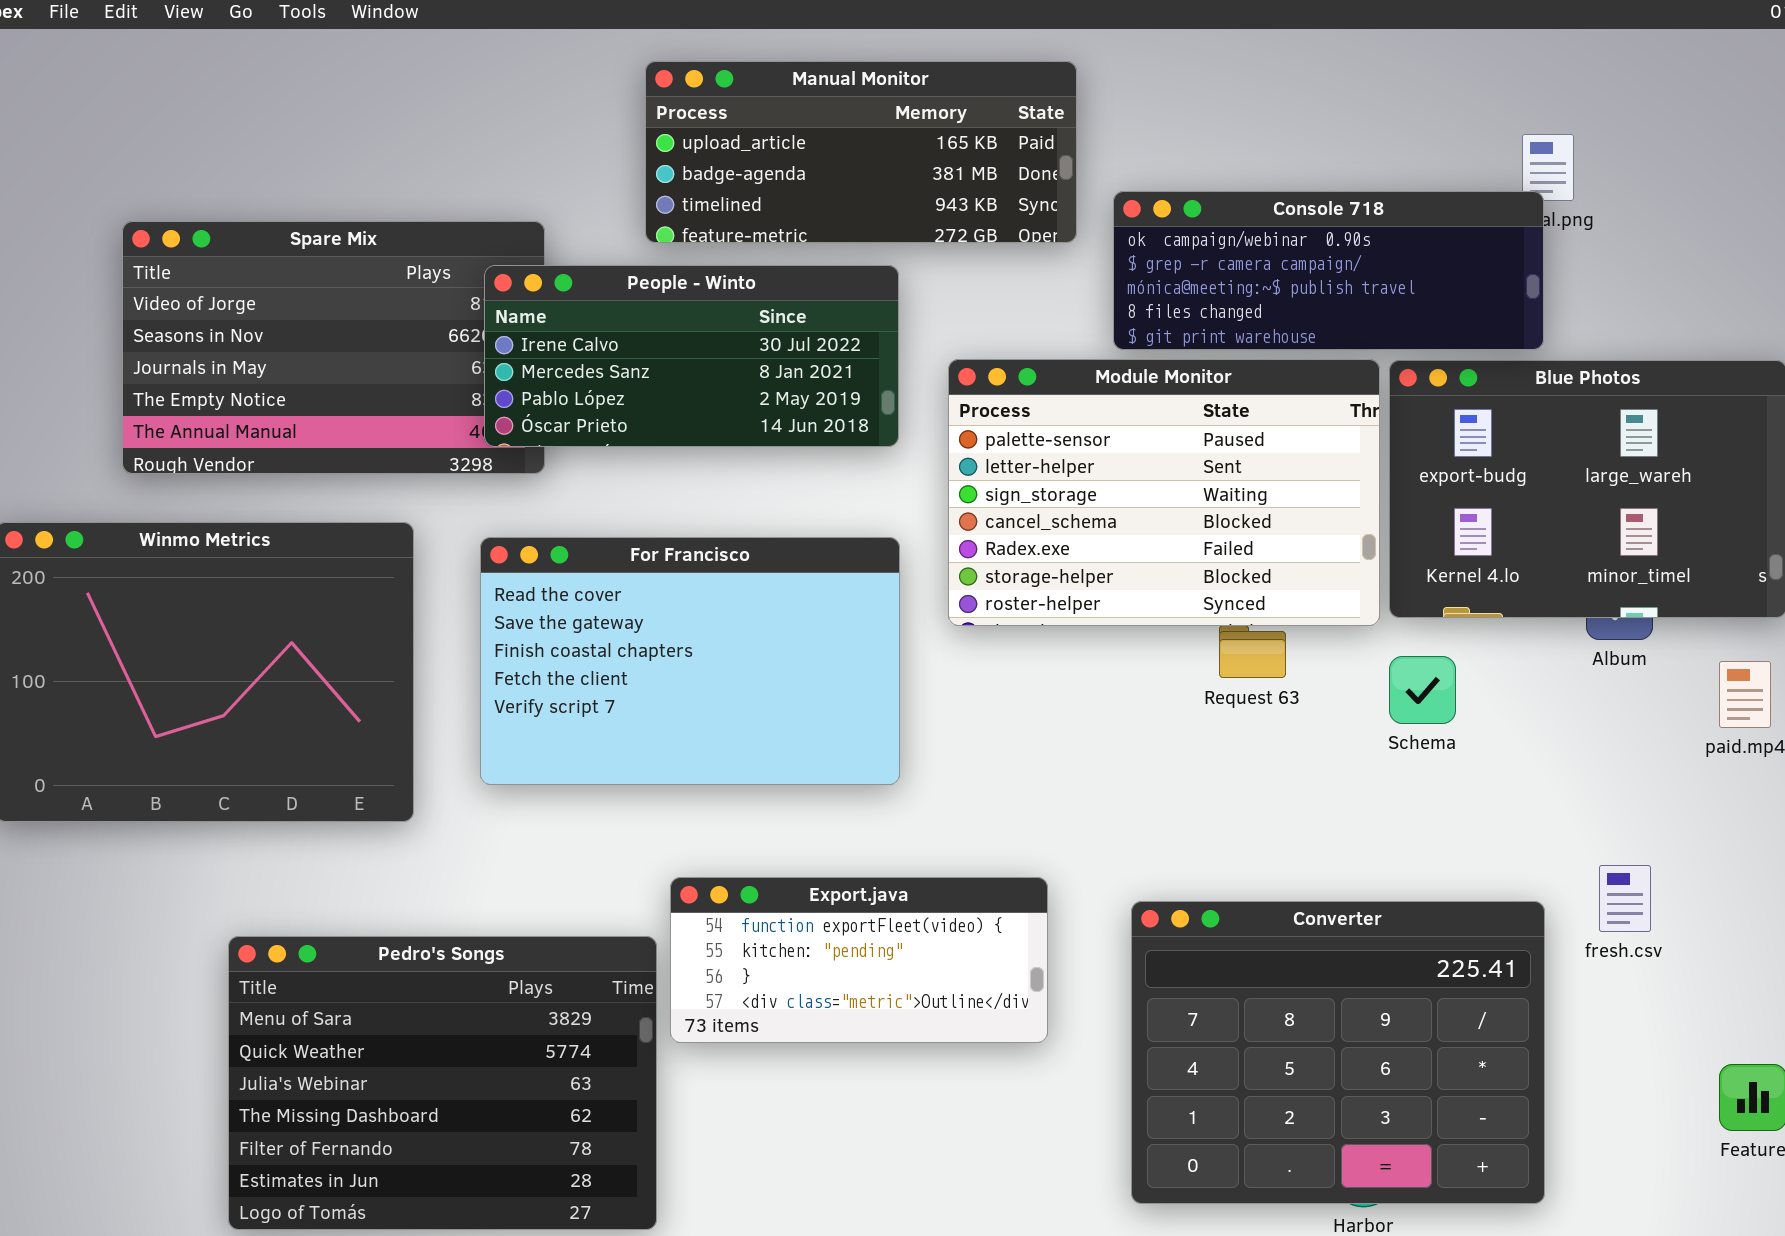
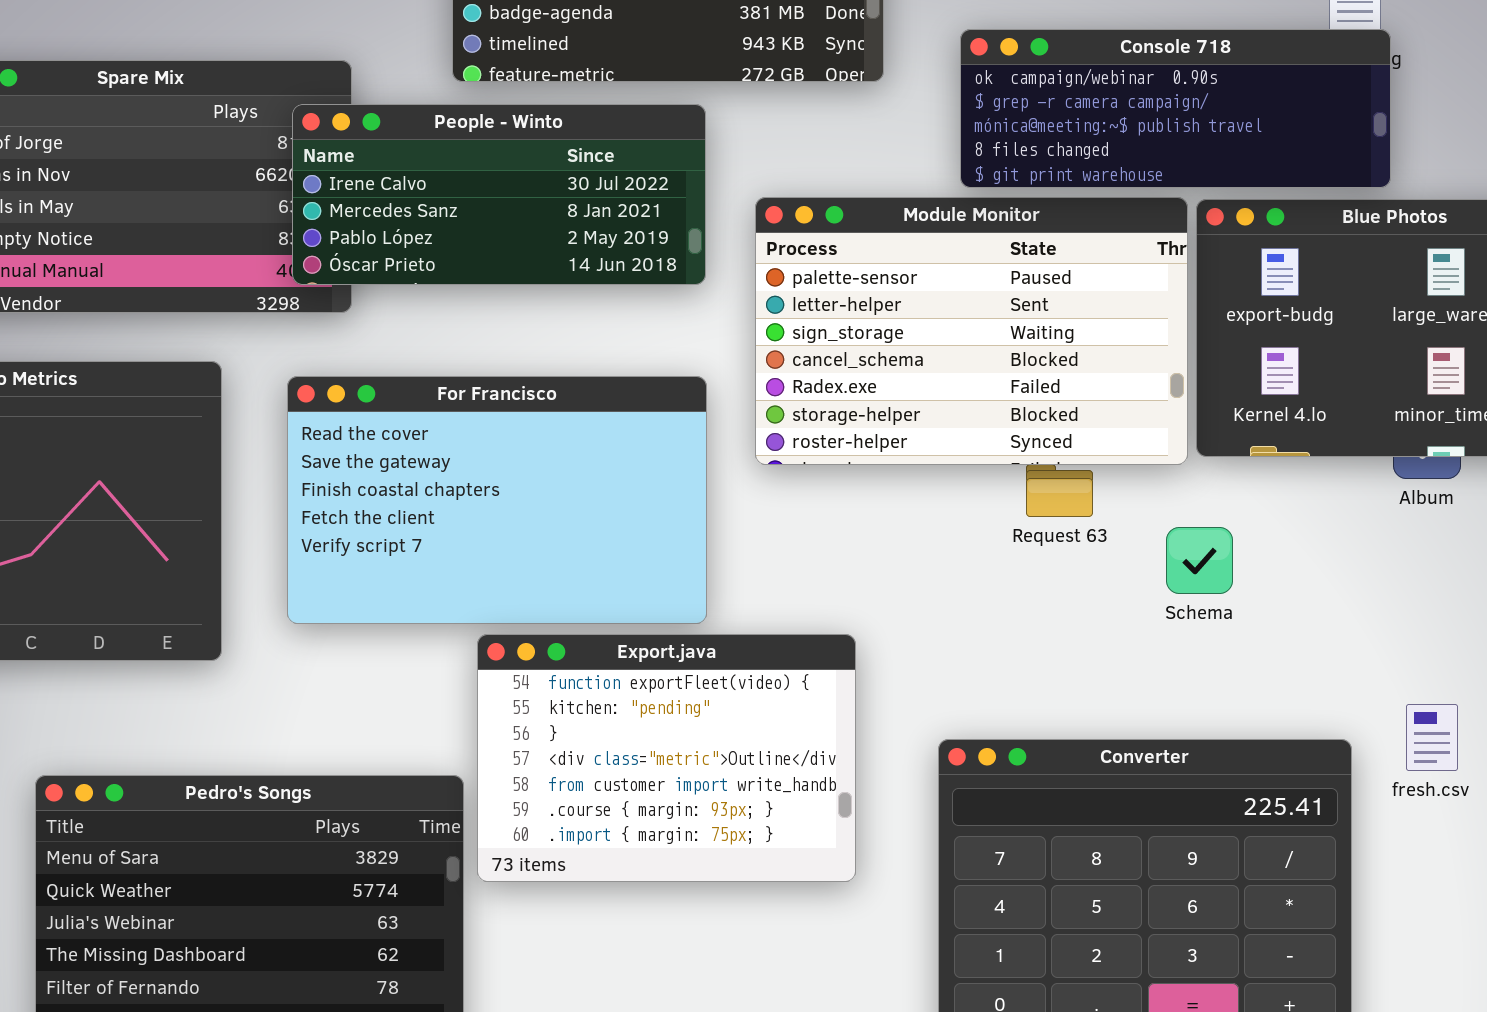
Console 718: [1113,191,1544,350] -> [960,29,1391,188], moved
Schema: [1389,656,1456,724] -> [1166,527,1233,594], moved
Export.java: [670,877,1048,1043] -> [477,634,856,882], resized

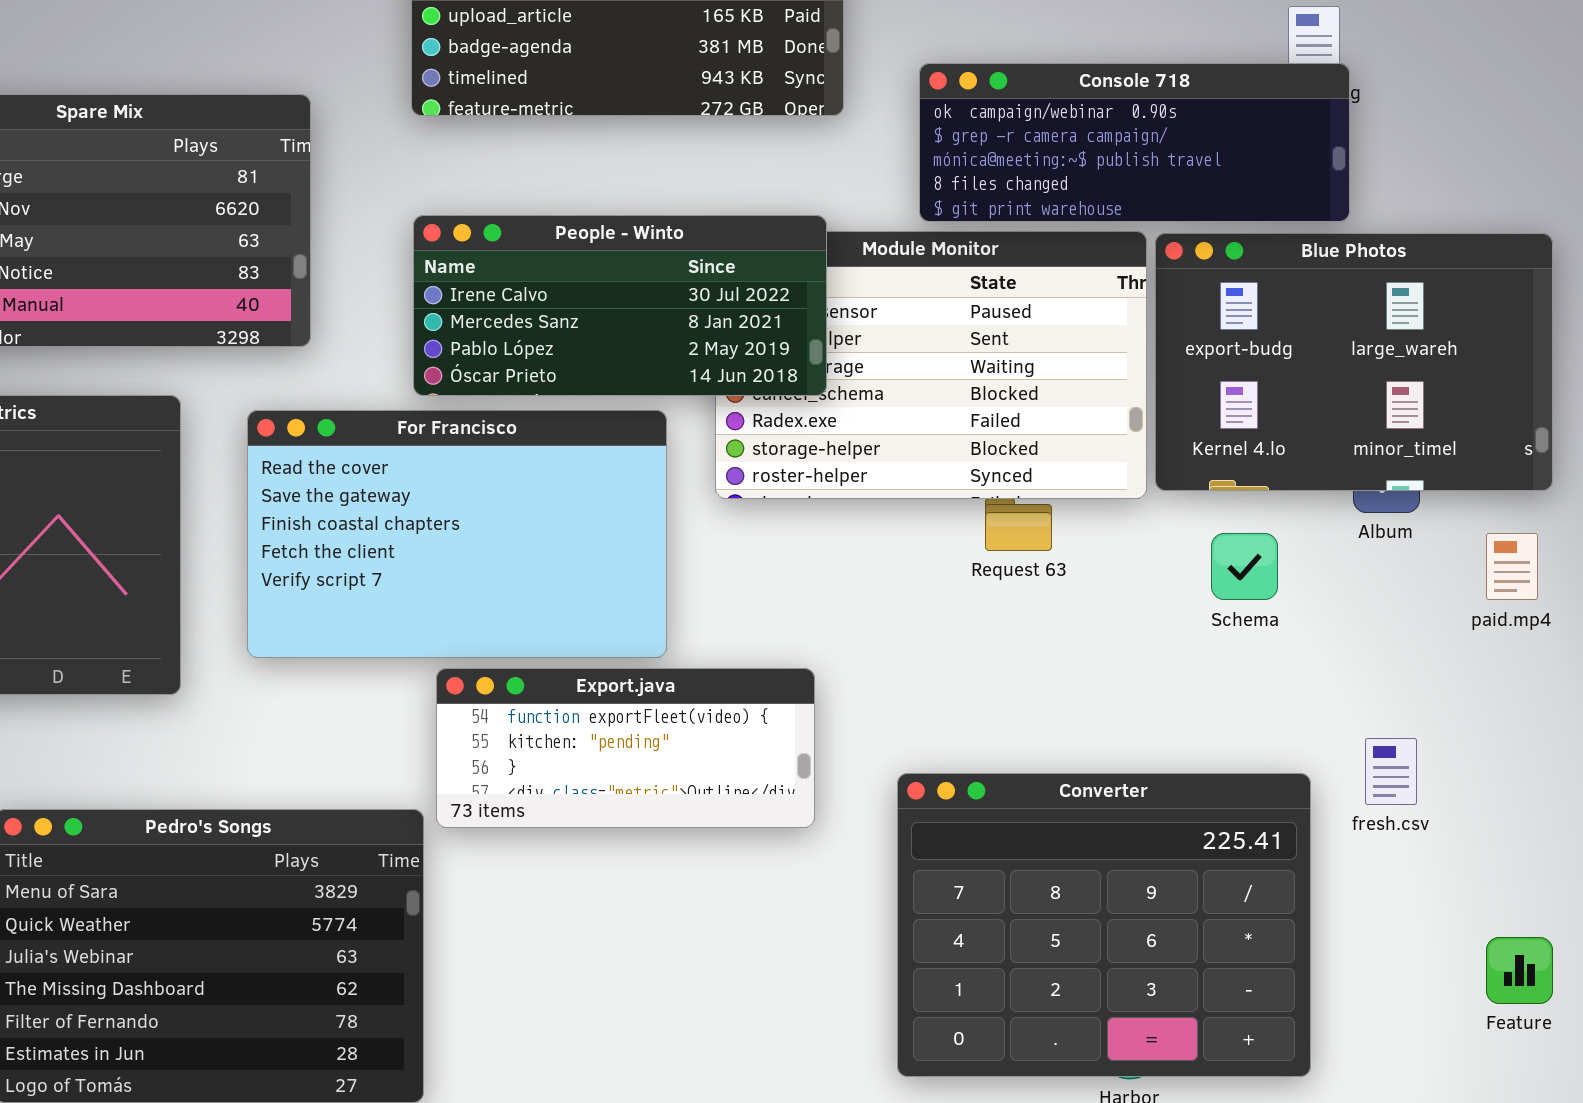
People - Winto: [292,104,706,285] -> [413,215,827,396], moved
Schema: [1166,527,1233,594] -> [1211,533,1278,600], moved
Export.java: [477,634,856,882] -> [436,668,815,828], resized

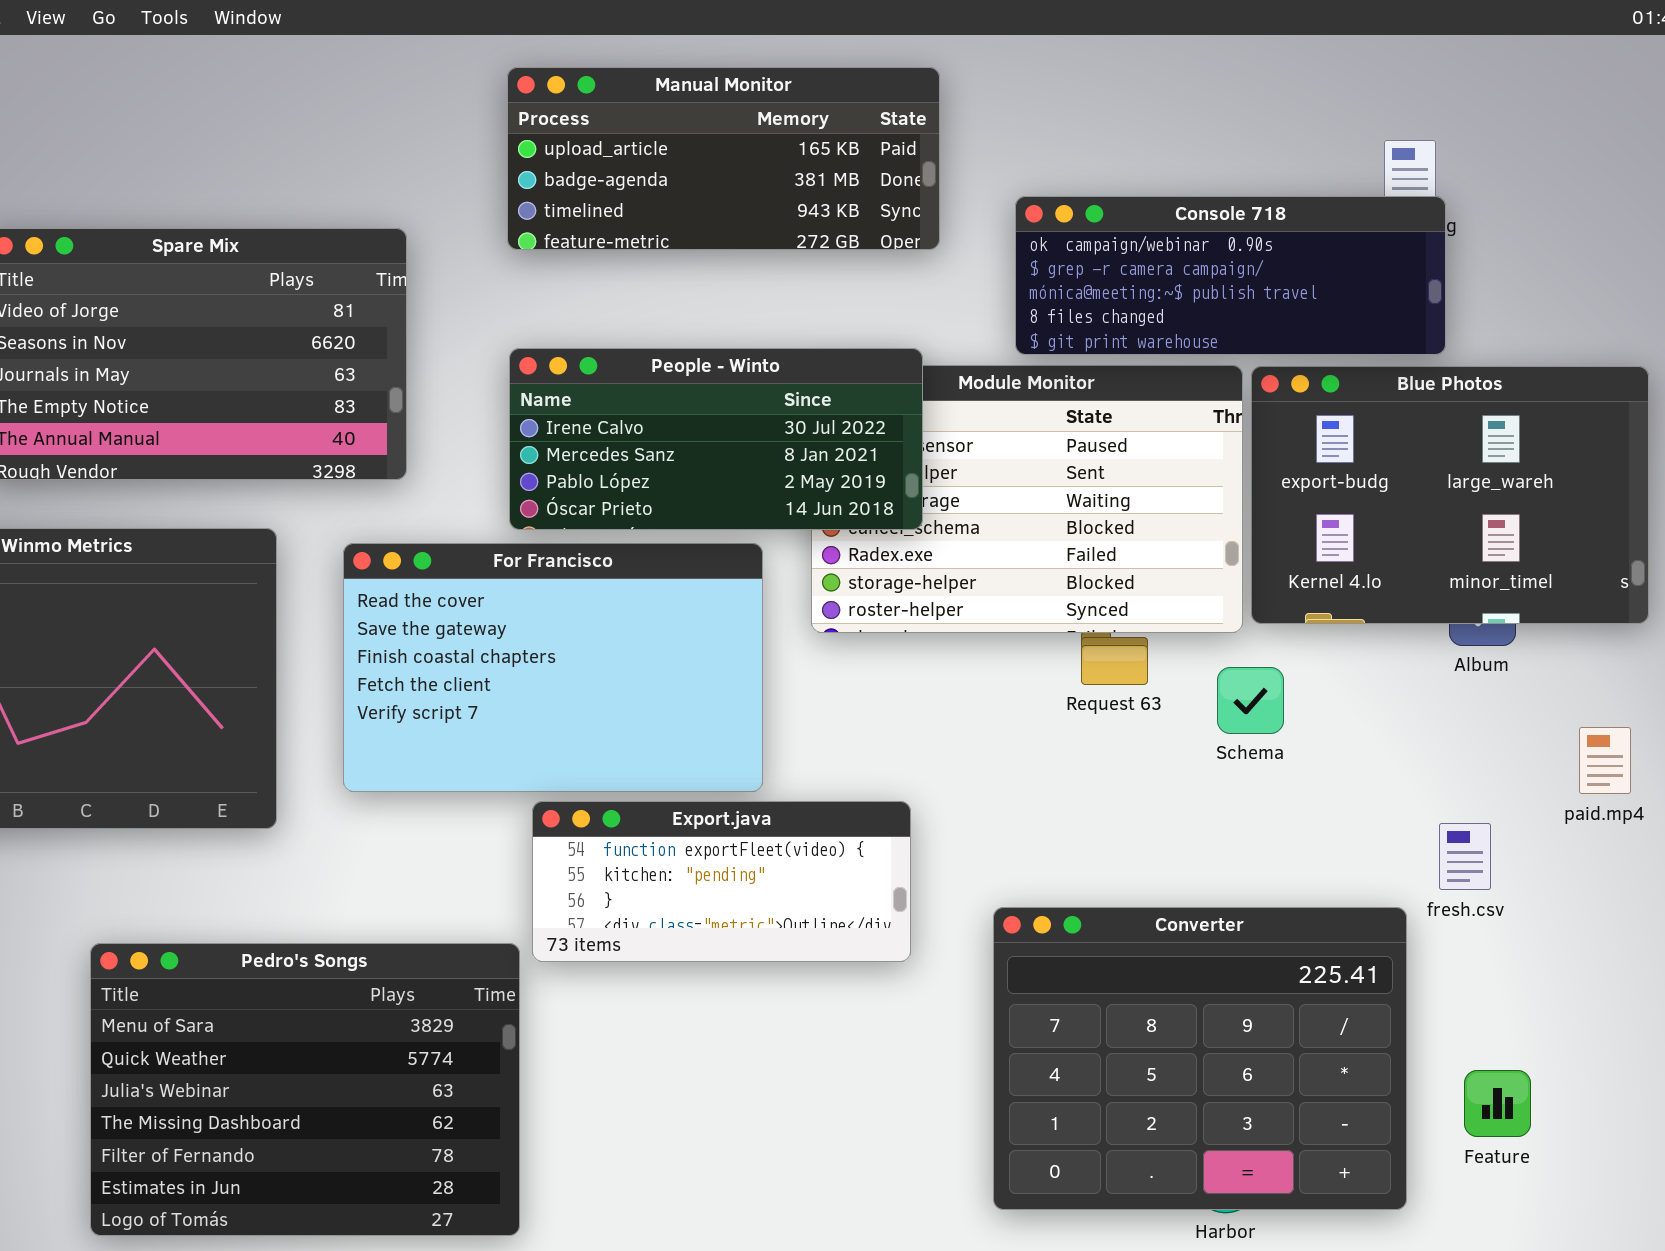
Schema: [1211,533,1278,600] -> [1217,667,1284,734], moved
paid.mp4: [1486,533,1538,600] -> [1579,727,1631,794], moved
fresh.csv: [1365,738,1417,805] -> [1439,823,1491,890], moved
Feature: [1486,937,1553,1004] -> [1464,1070,1531,1137], moved

